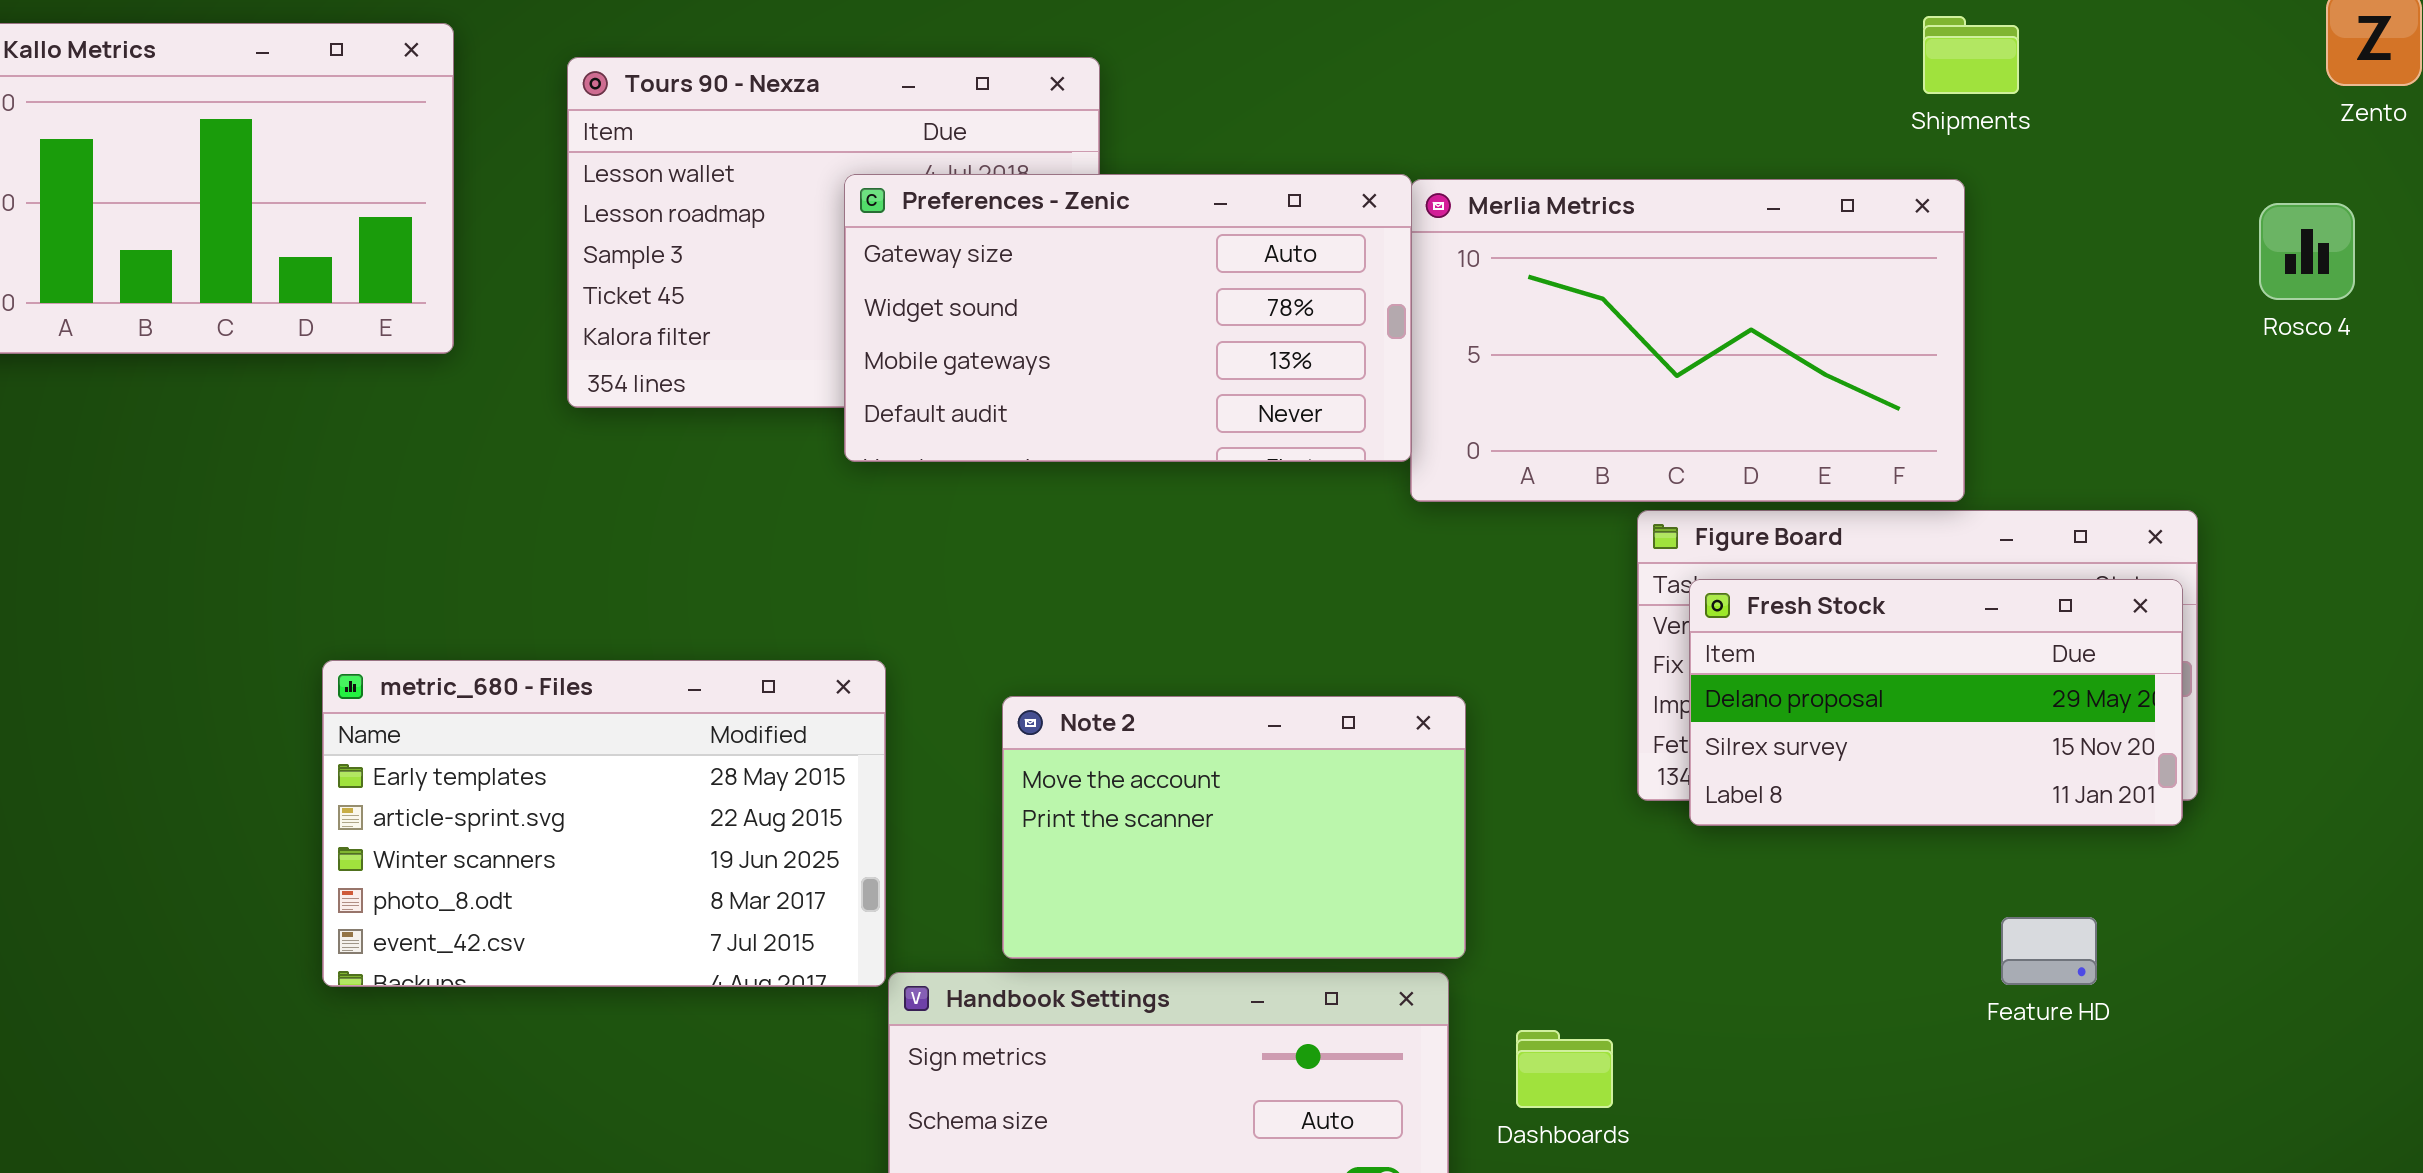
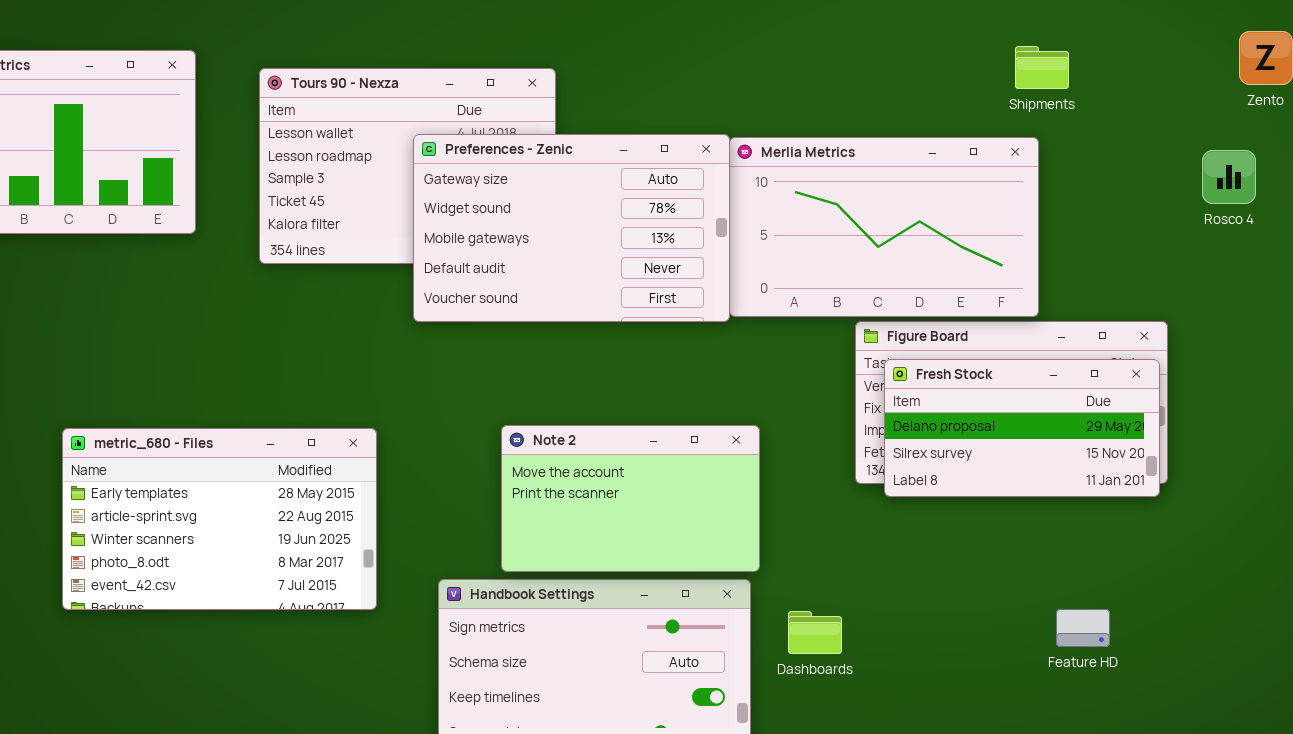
Preferences - Zenic: [844,174,1412,462] -> [413,134,730,322], resized
metric_680 - Files: [322,660,886,987] -> [62,428,377,610], moved
Feature HD: [2001,917,2097,985] -> [1056,609,1110,647], moved

